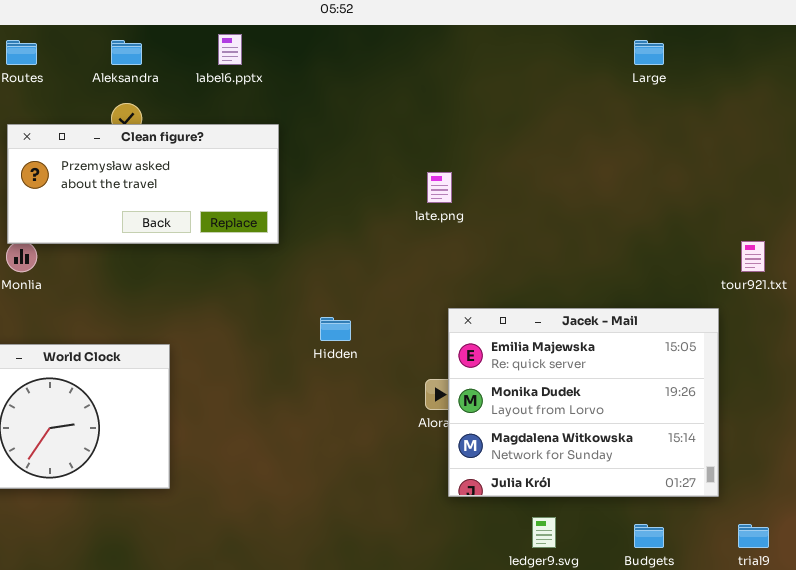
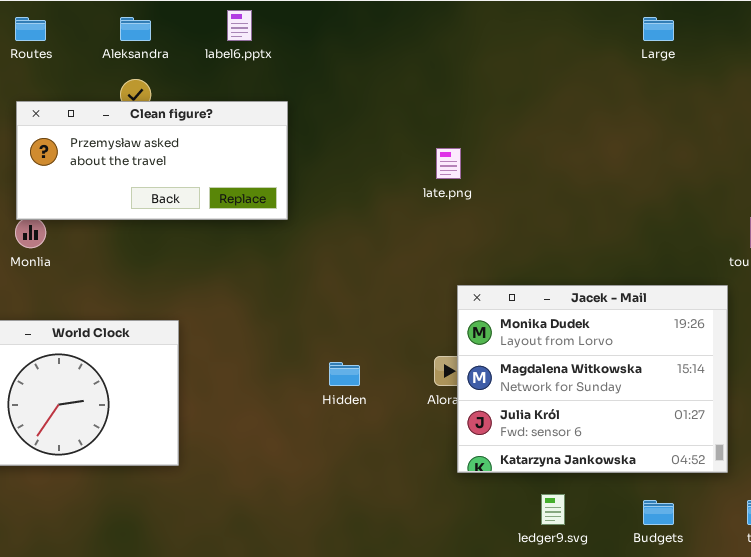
Jacek - Mail: [448,308,719,497] -> [457,285,728,473], scrolled down 1 row
Hidden: [320,317,351,341] -> [329,362,360,386], moved

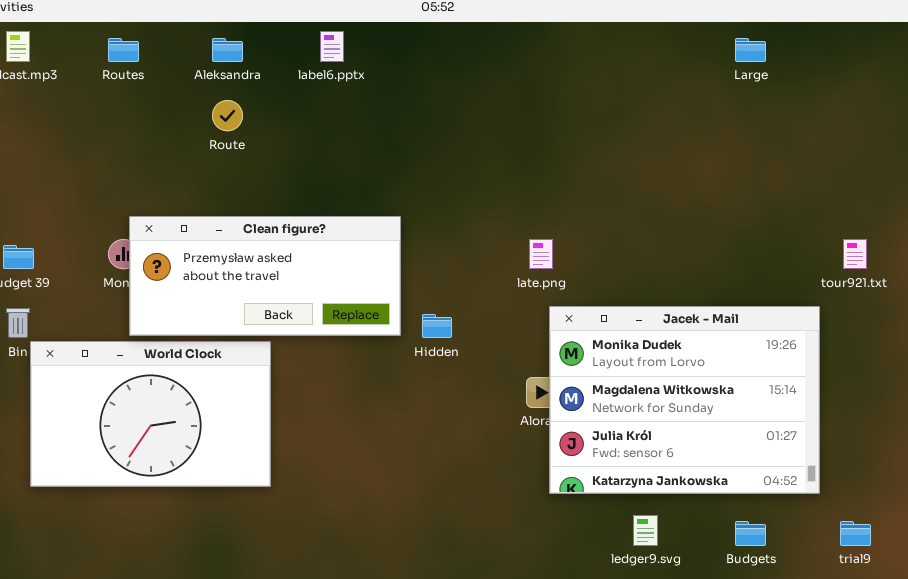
Clean figure?: [16,101,288,220] -> [129,216,401,336], moved
late.png: [436,148,461,179] -> [529,239,553,269], moved
Hidden: [329,362,360,386] -> [422,314,452,338], moved

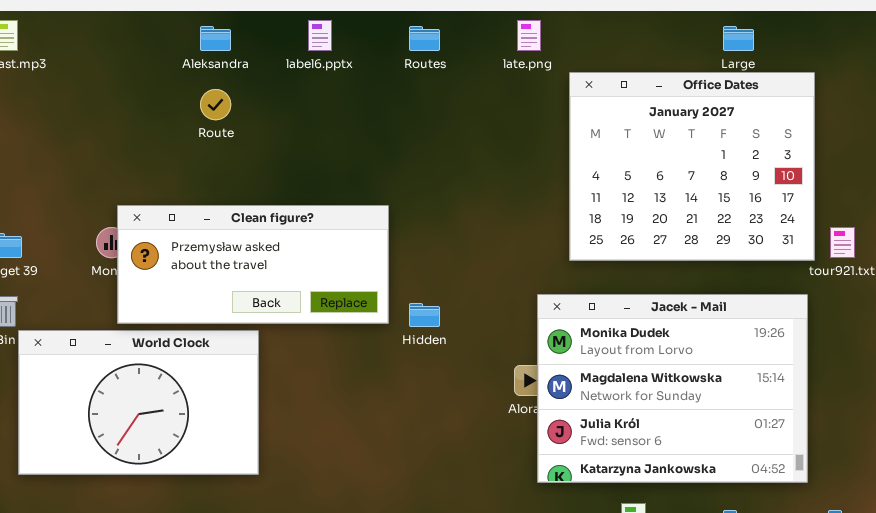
Routes: [108,38,139,62] -> [409,26,440,51], moved
Office Dates: none -> [569,72,815,261], opened
late.png: [529,239,553,269] -> [517,20,541,51], moved

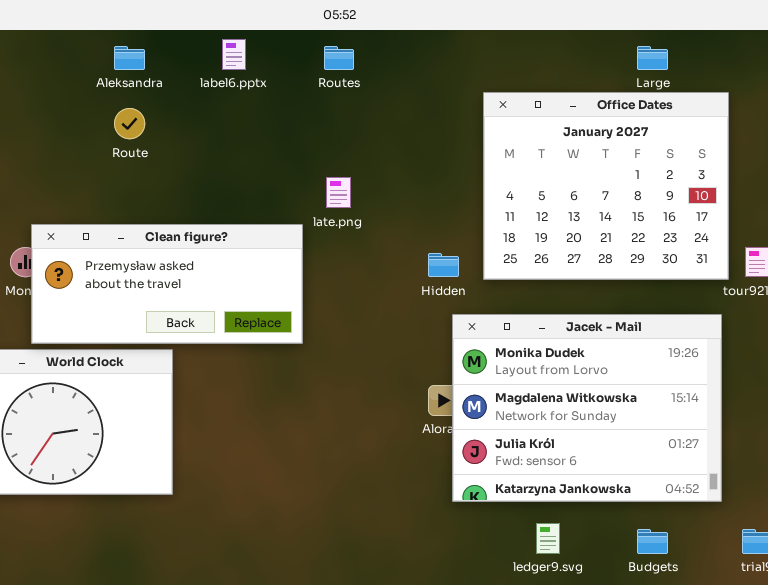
late.png: [517,20,541,51] -> [326,177,351,208], moved
Hidden: [409,303,440,327] -> [428,253,459,277], moved

